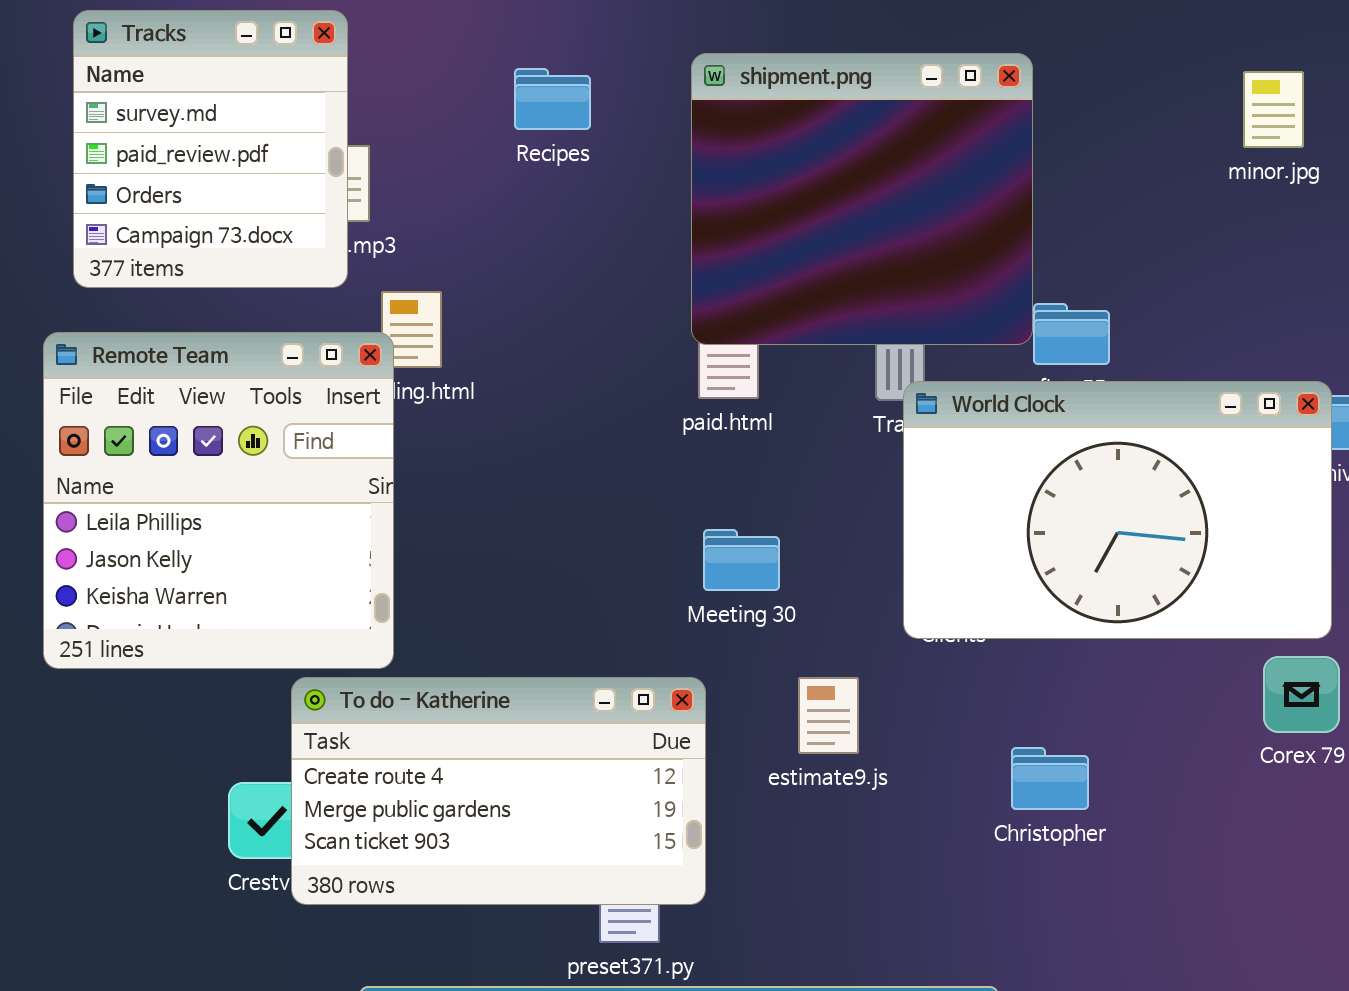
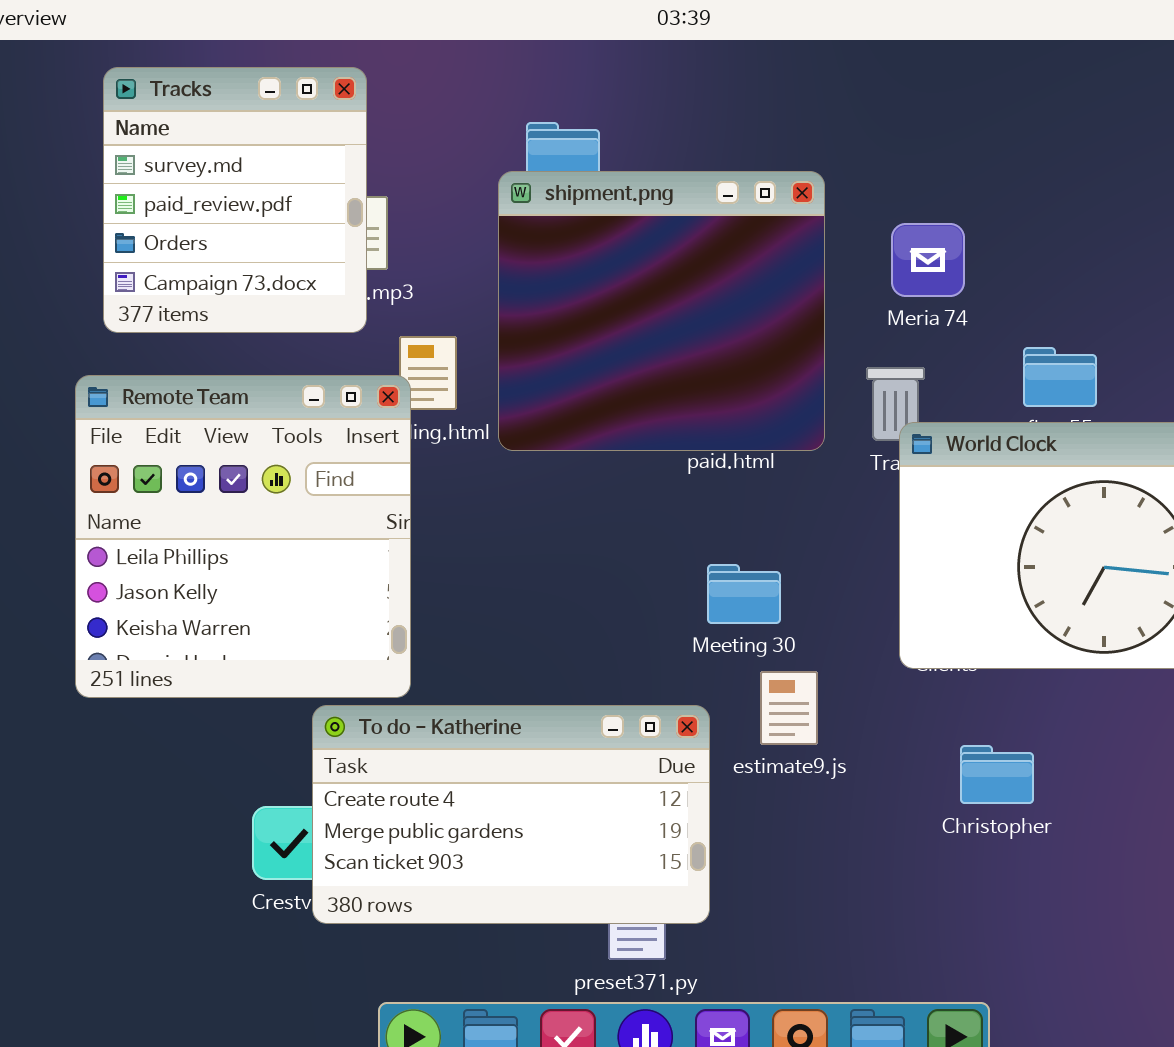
shipment.png: [691,53,1033,345] -> [498,171,825,451], moved
estimate9.js: [798,677,859,754] -> [760,671,818,745], moved
Christopher: [1011,747,1089,810] -> [960,745,1034,804], moved

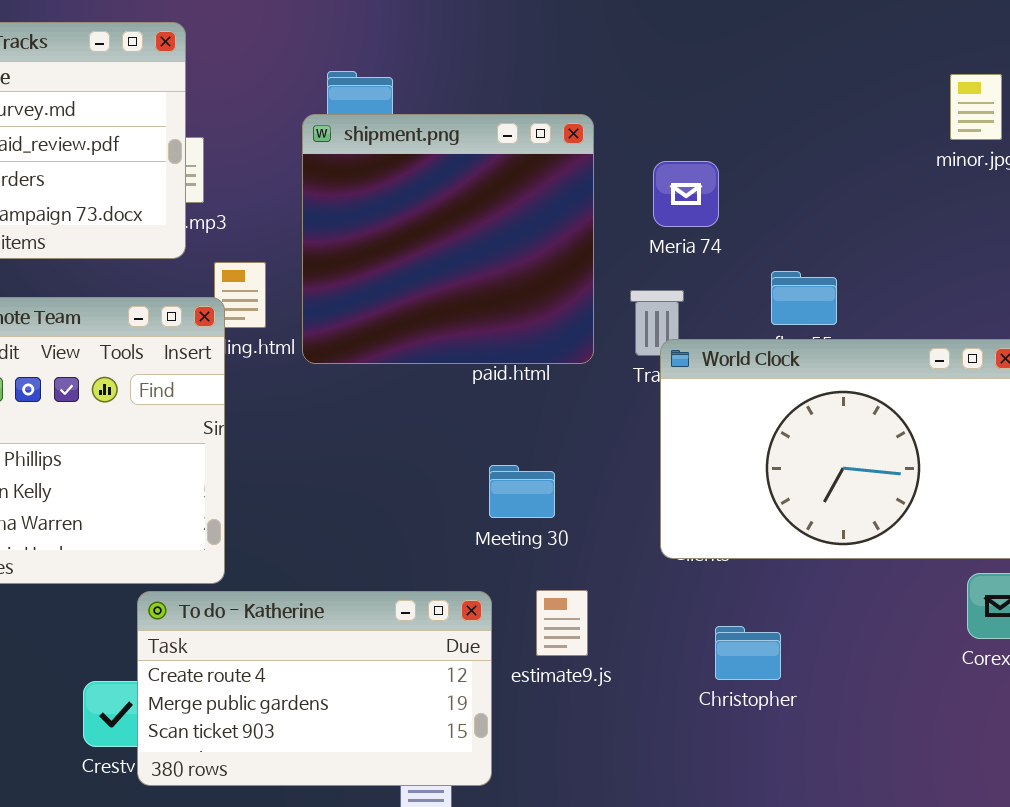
estimate9.js: [760,671,818,745] -> [536,590,588,656], moved

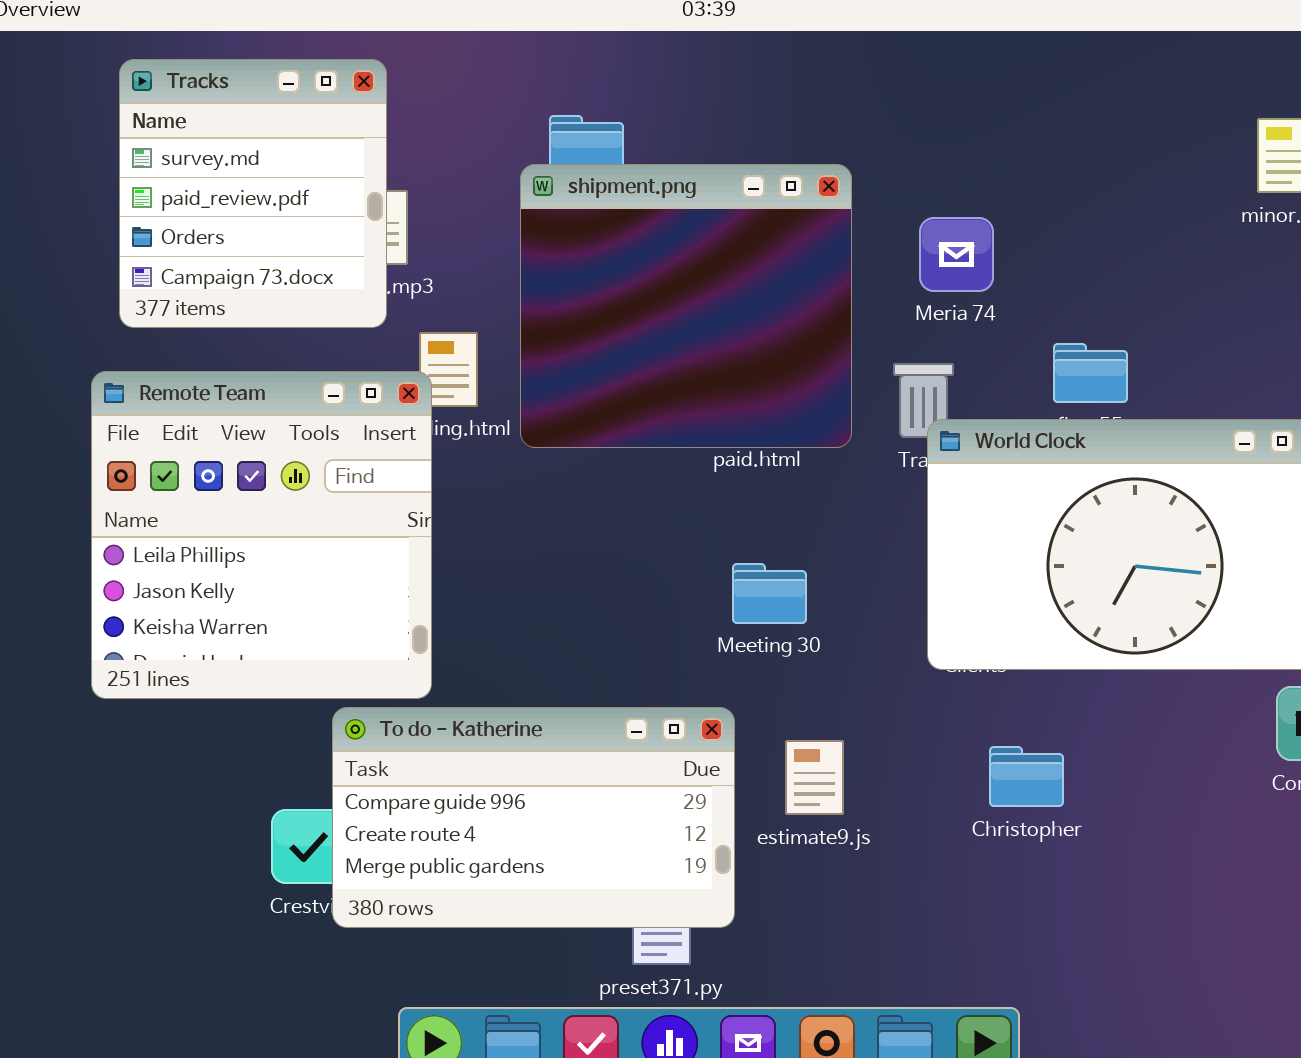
estimate9.js: [536,590,588,656] -> [785,740,844,815], moved
To do - Katherine: [137,591,492,786] -> [332,707,735,928], scrolled up 1 row

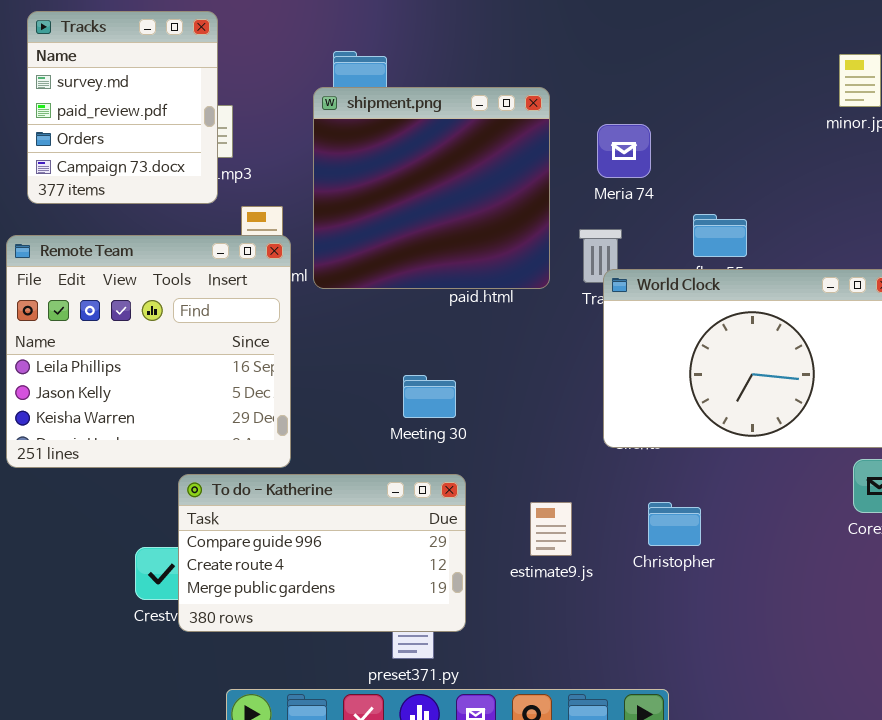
Remote Team: [91,371,432,699] -> [6,235,291,468], resized
Meeting 30: [732,563,807,624] -> [403,375,456,418], moved
estimate9.js: [785,740,844,815] -> [530,502,572,556], moved

